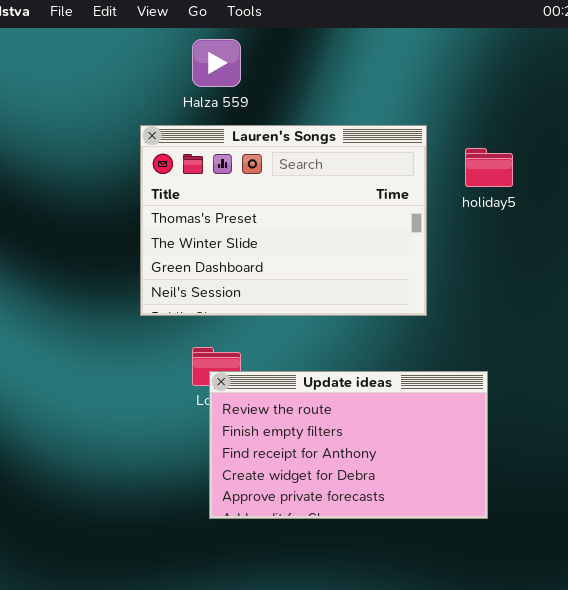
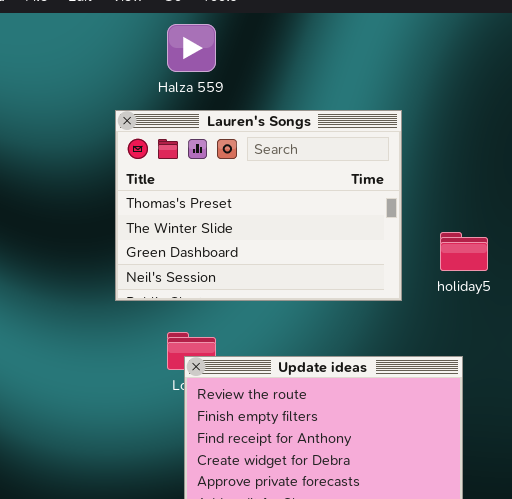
holiday5: [465,148,513,187] -> [440,232,488,271], moved

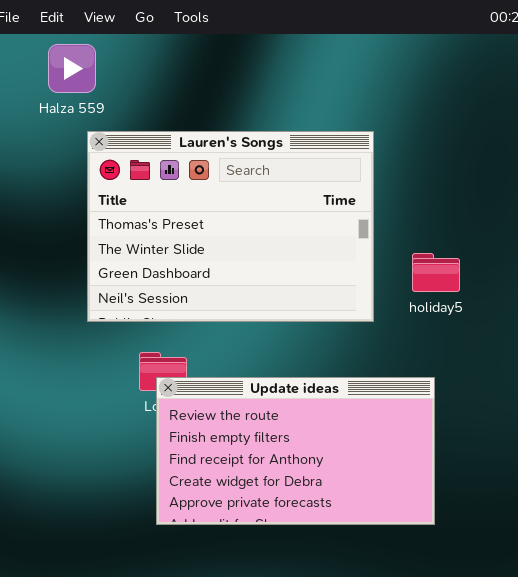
Halza 559: [167,24,216,72] -> [48,44,96,93], moved

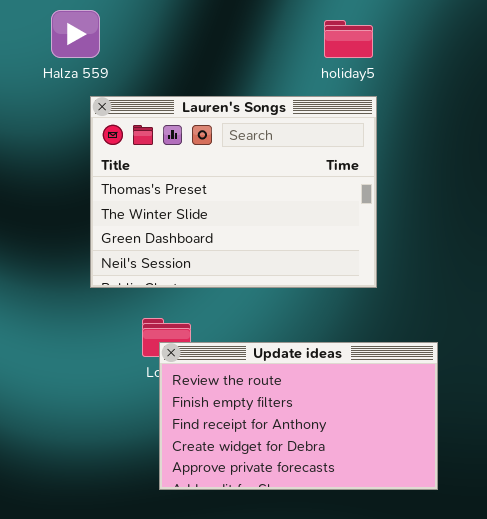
holiday5: [412,253,460,292] -> [324,20,373,58], moved

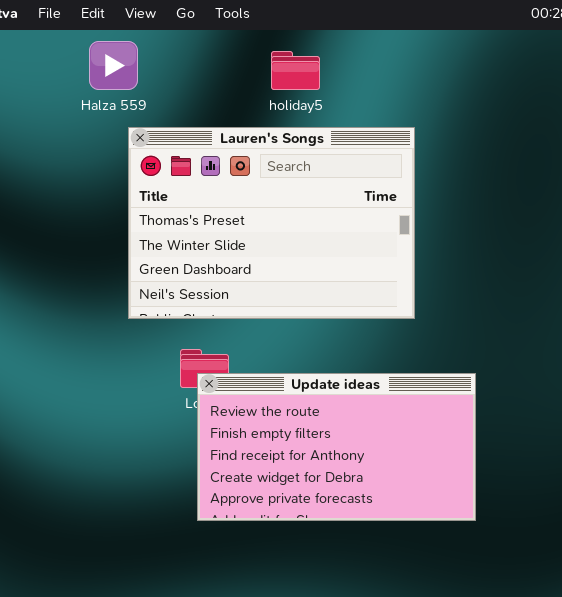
holiday5: [324,20,373,58] -> [271,51,320,90], moved

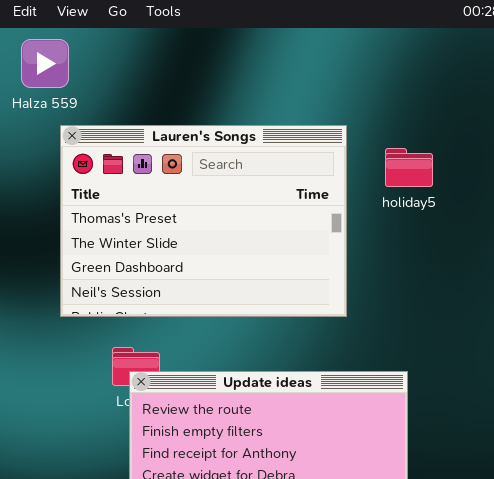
holiday5: [271,51,320,90] -> [385,148,433,187], moved

